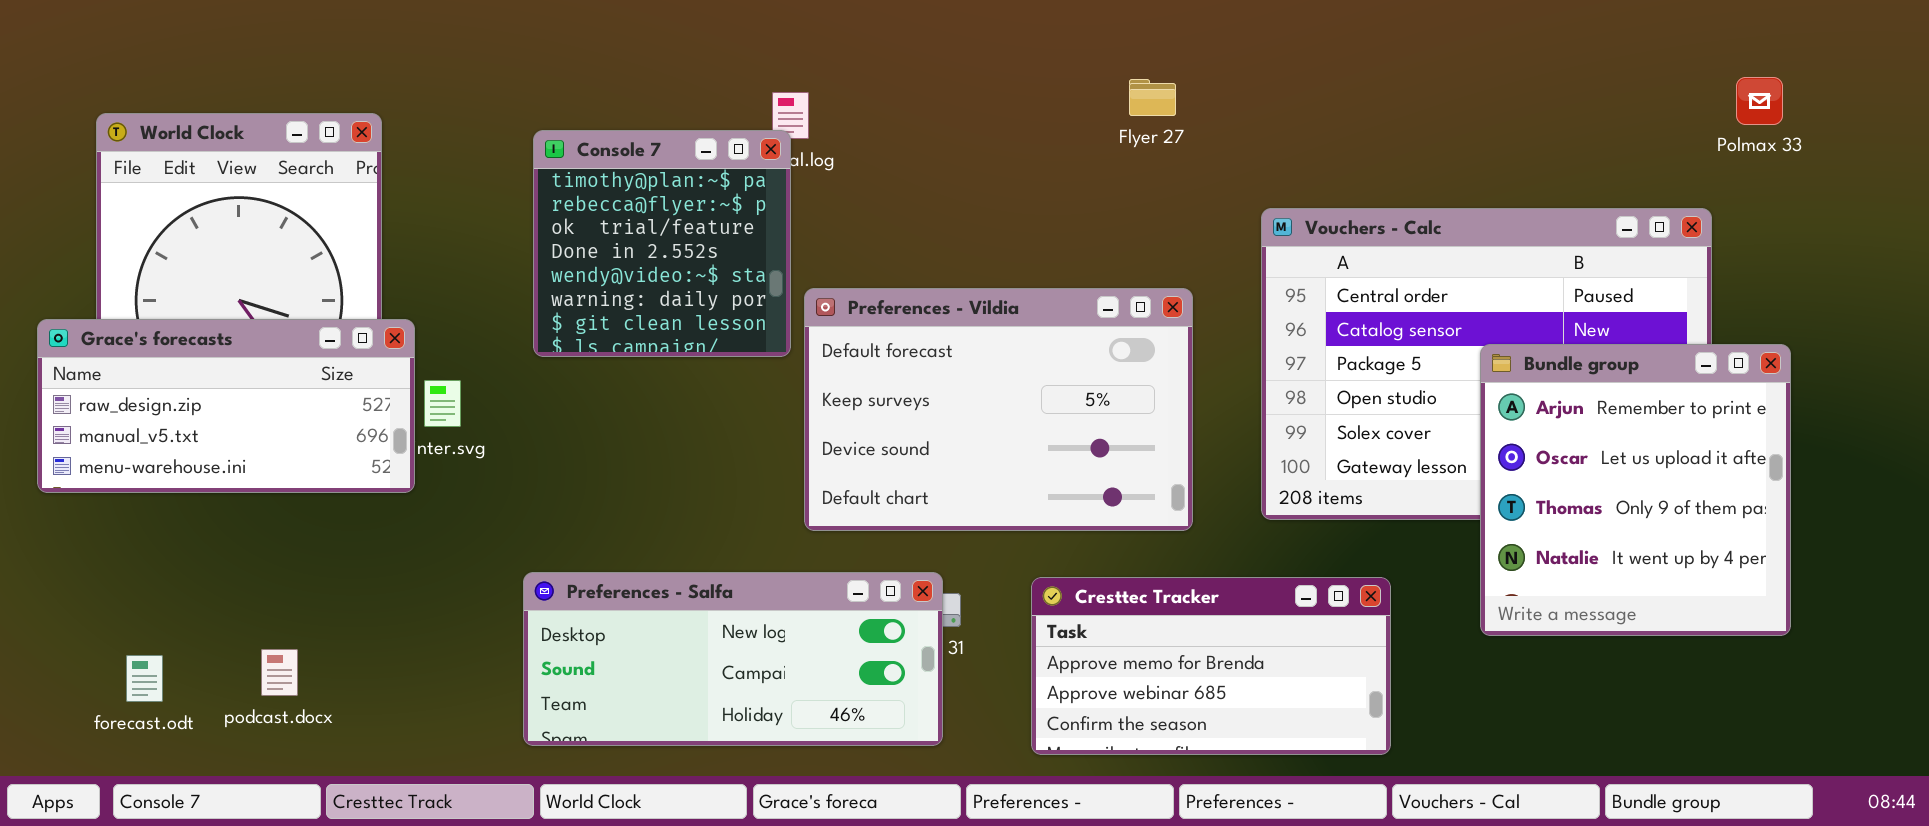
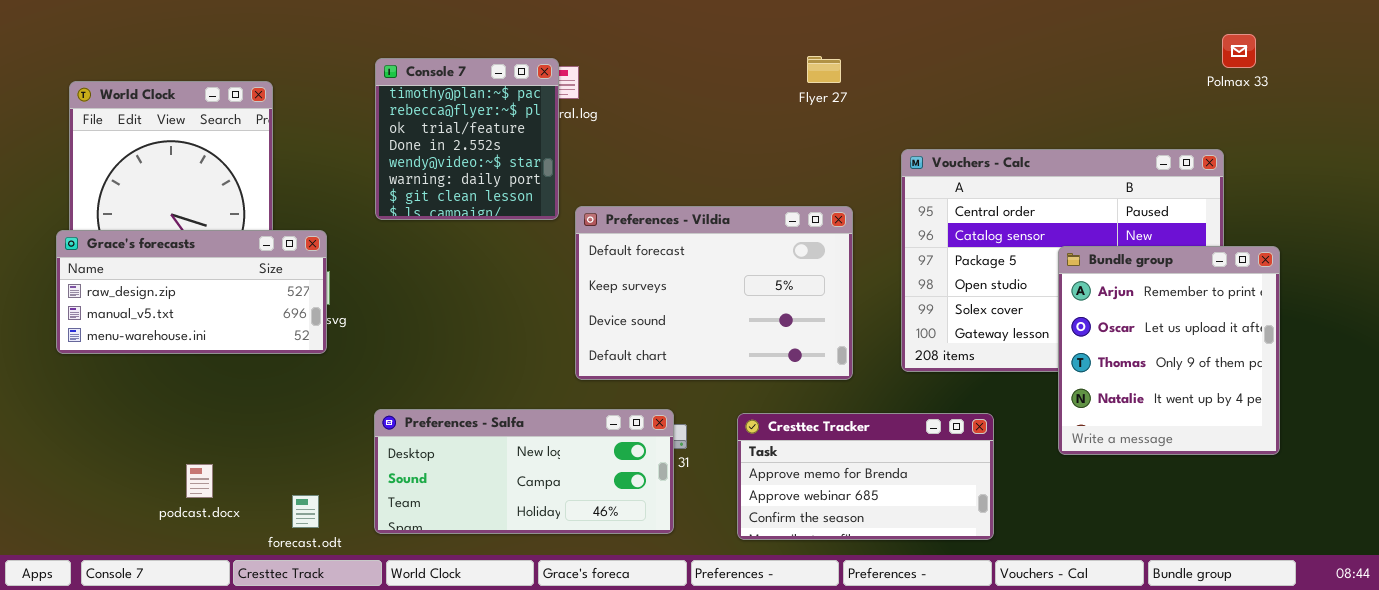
Polmax 33: [1736,77,1783,125] -> [1222,34,1256,68], moved
Console 7: [533,130,791,357] -> [375,58,559,220], moved
Grace's forecasts: [37,319,415,493] -> [56,230,327,354], moved
forecast.odt: [126,655,163,702] -> [292,495,319,528], moved

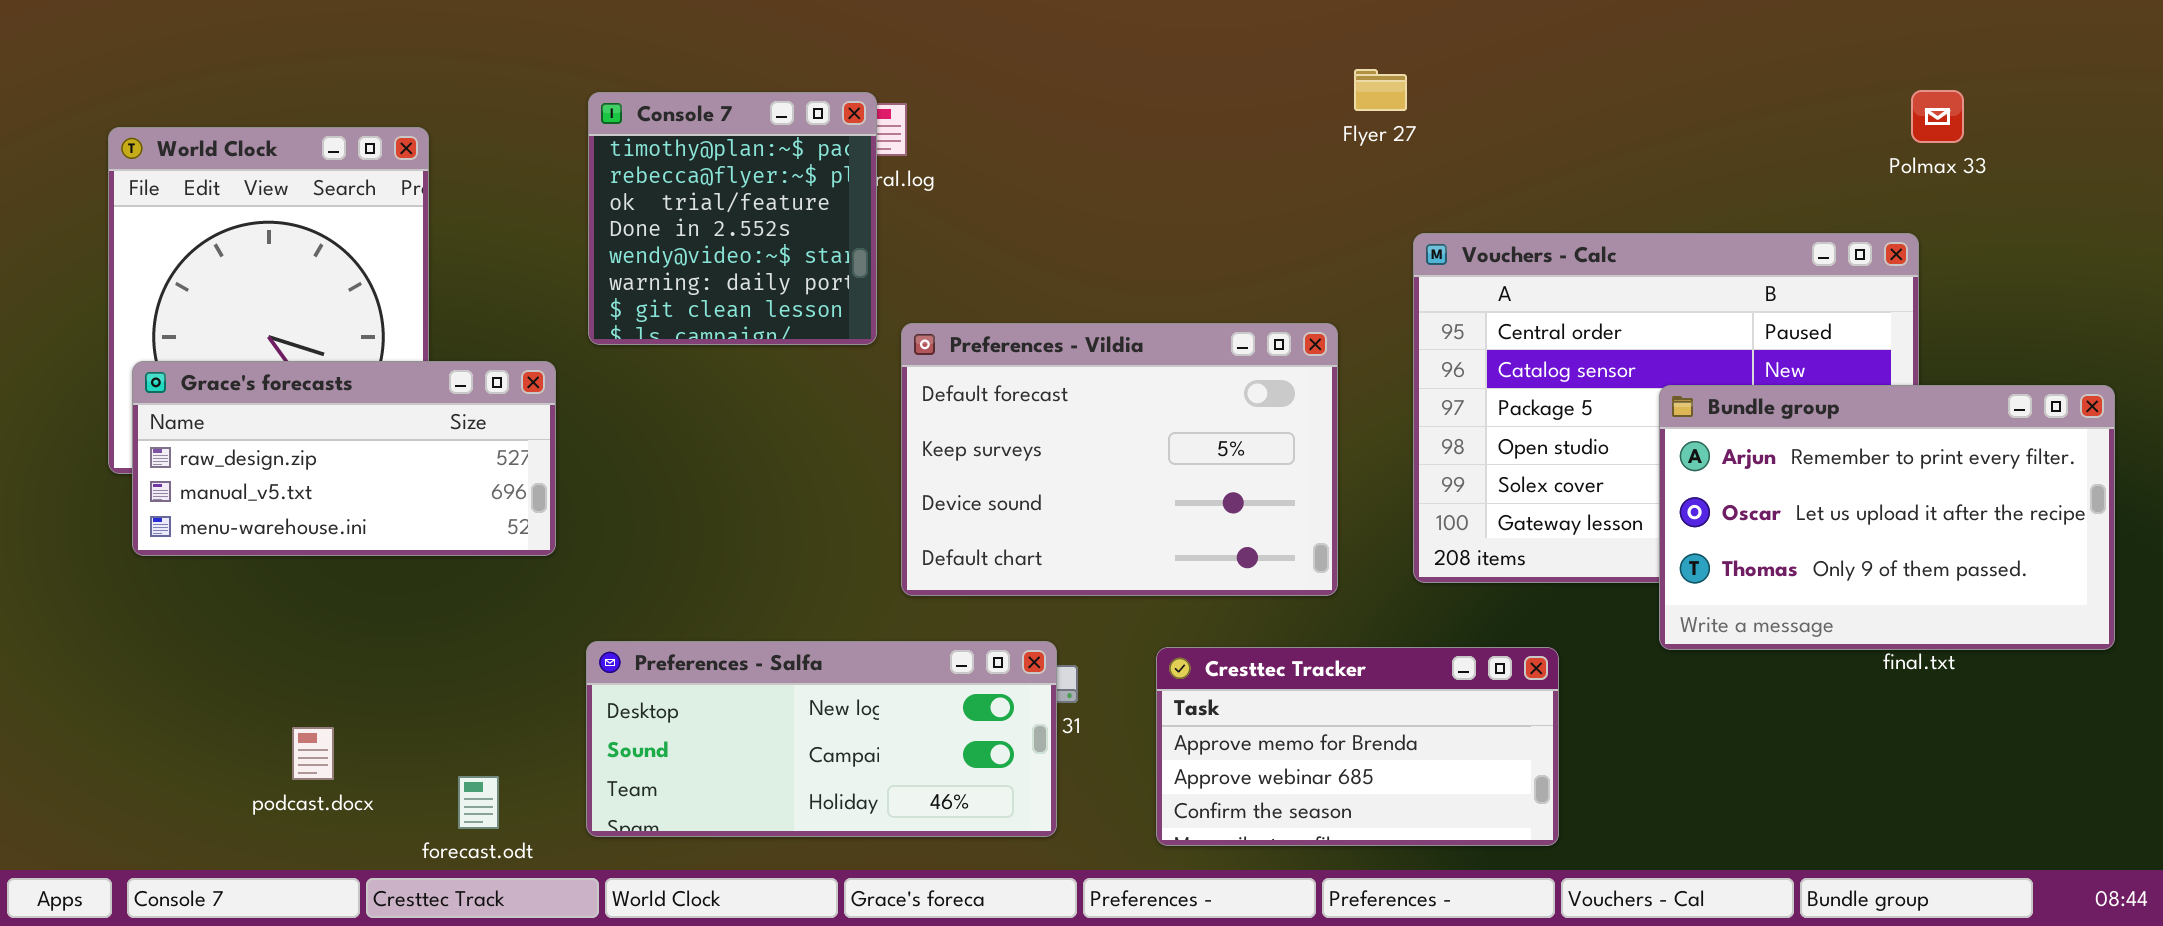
Polmax 33: [1222,34,1256,68] -> [1911,90,1964,143], moved
Flyer 27: [807,56,841,83] -> [1354,69,1407,111], moved
Grace's forecasts: [56,230,327,354] -> [132,361,556,556], moved
Bundle group: [1058,246,1280,455] -> [1659,385,2115,650], resized

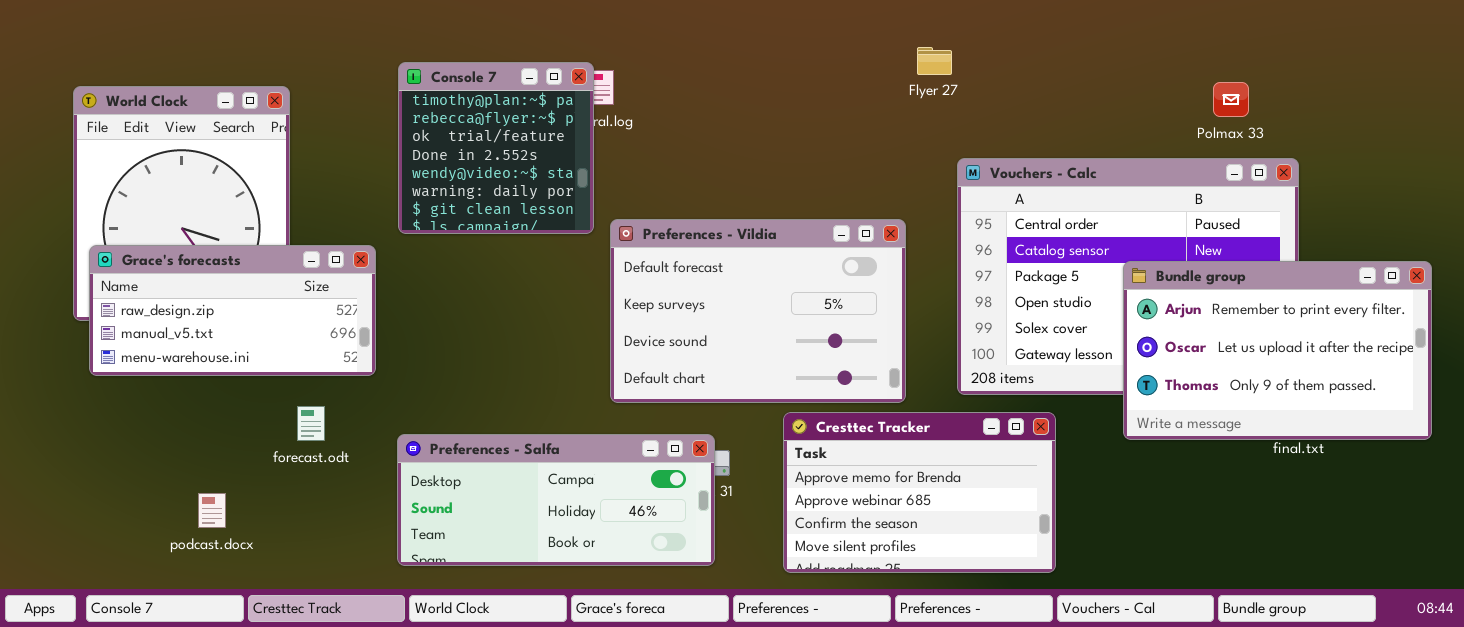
Polmax 33: [1911,90,1964,143] -> [1213,82,1249,117], moved
Preferences - Salfa: [586,641,1057,837] -> [397,434,715,566], scrolled down 1 row
Cresttec Tracker: [1156,647,1559,846] -> [783,412,1056,573], resized
forecast.odt: [458,776,499,829] -> [297,406,325,441], moved

